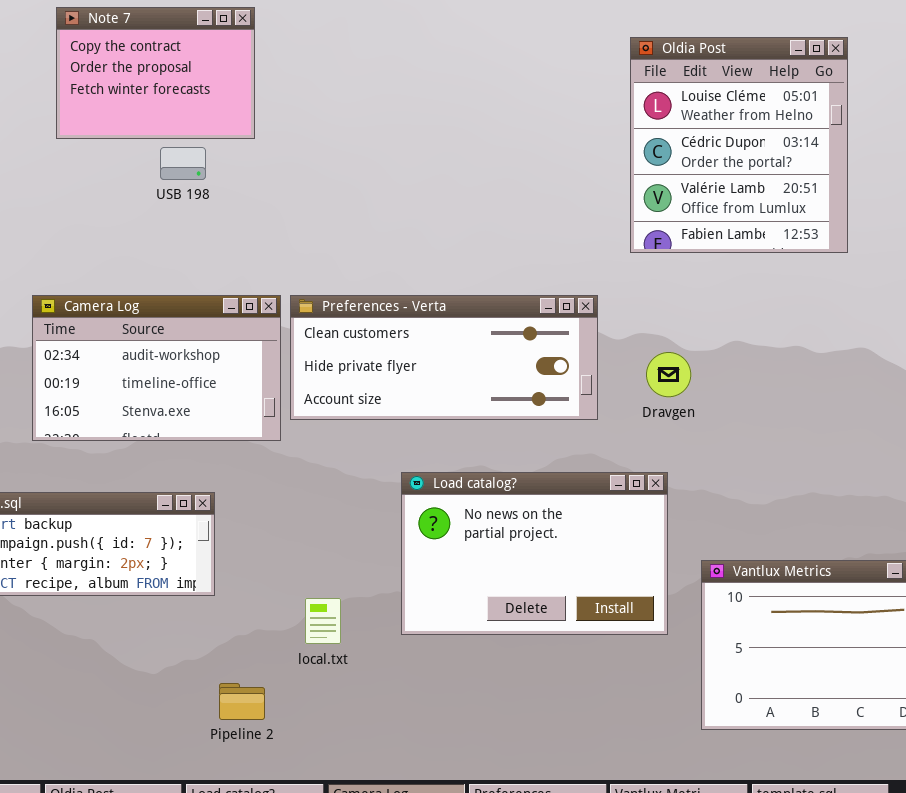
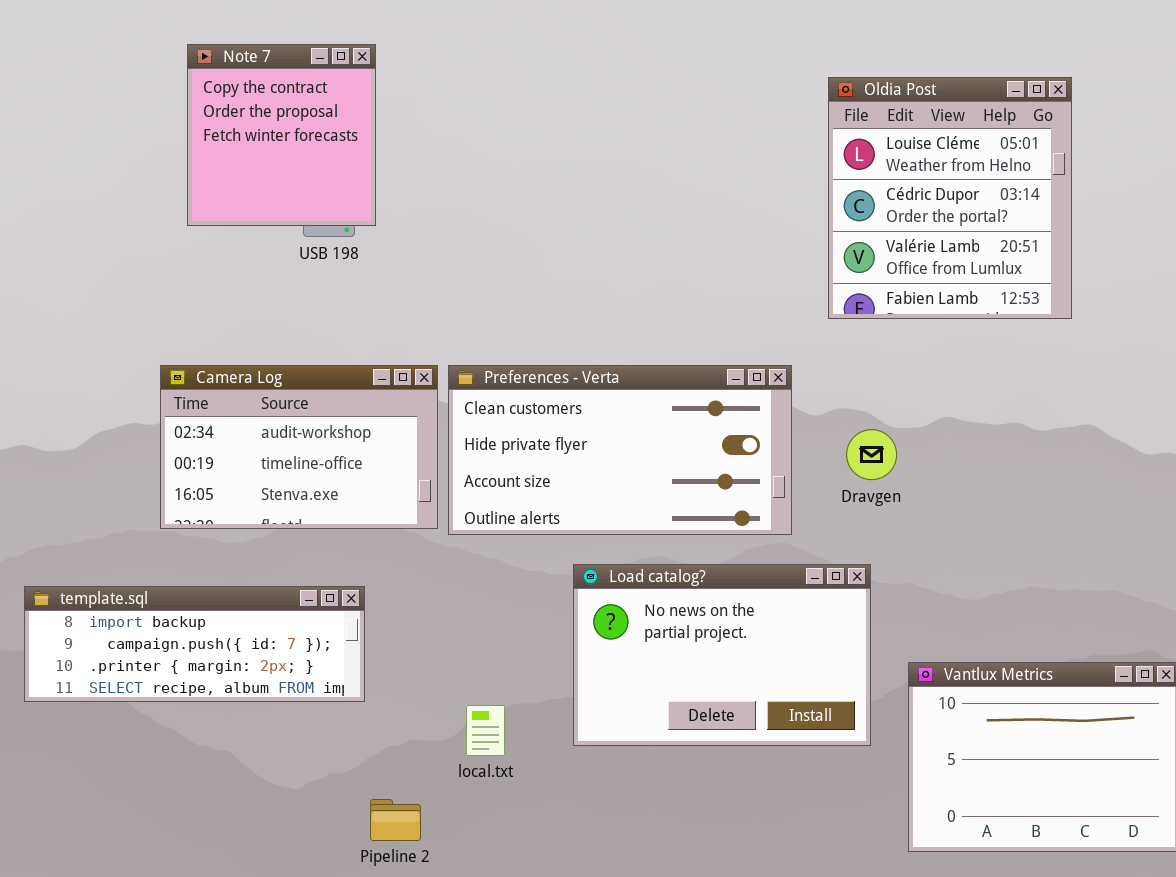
Note 7: [56,7,255,139] -> [187,44,376,226], resized
Preferences - Verta: [290,295,598,420] -> [448,365,792,535], resized

